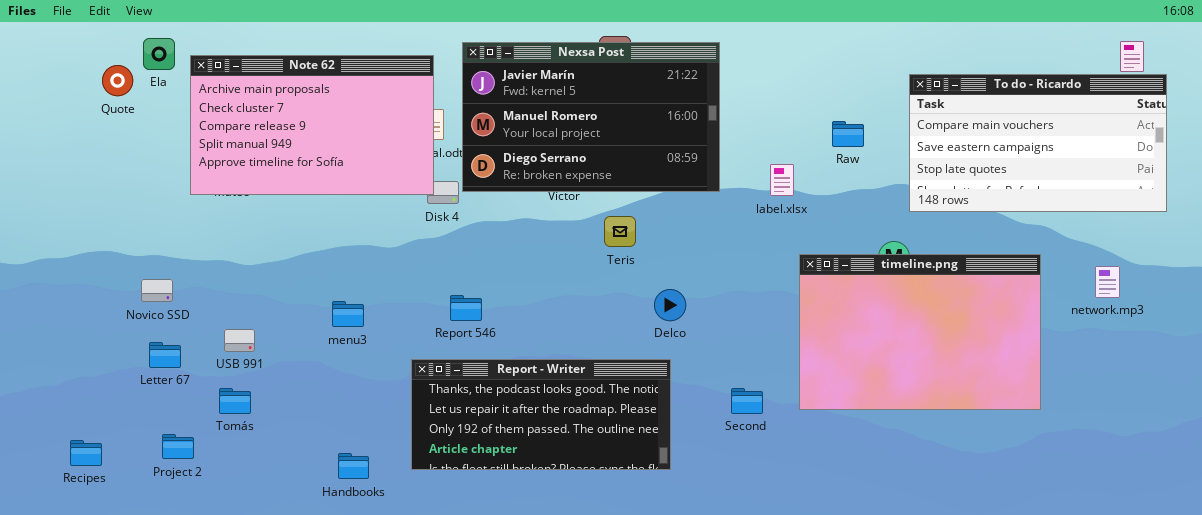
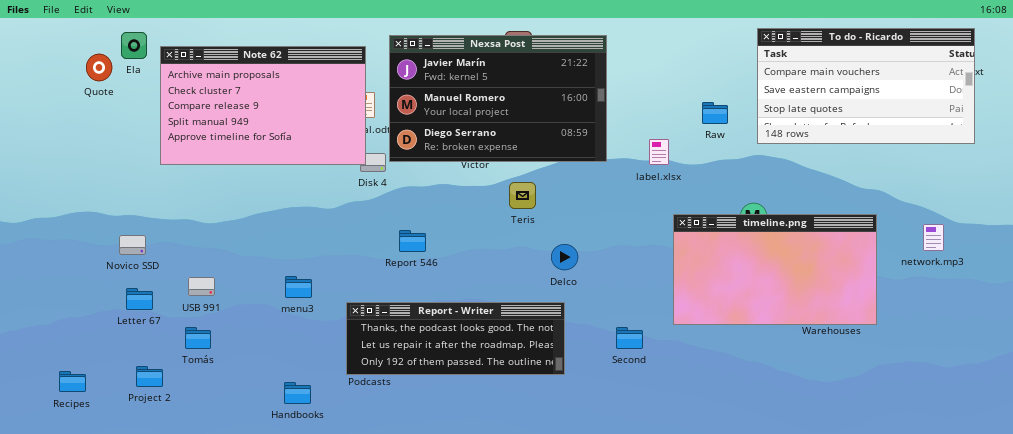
To do - Ricardo: [909,74,1167,212] -> [757,28,975,144], moved
timeline.png: [799,254,1041,410] -> [673,214,877,325], resized
Report 546: [450,295,482,321] -> [399,230,426,252], moved
menu3: [332,301,364,327] -> [285,276,312,298], moved
Report - Writer: [411,359,671,470] -> [346,302,565,375], resized

